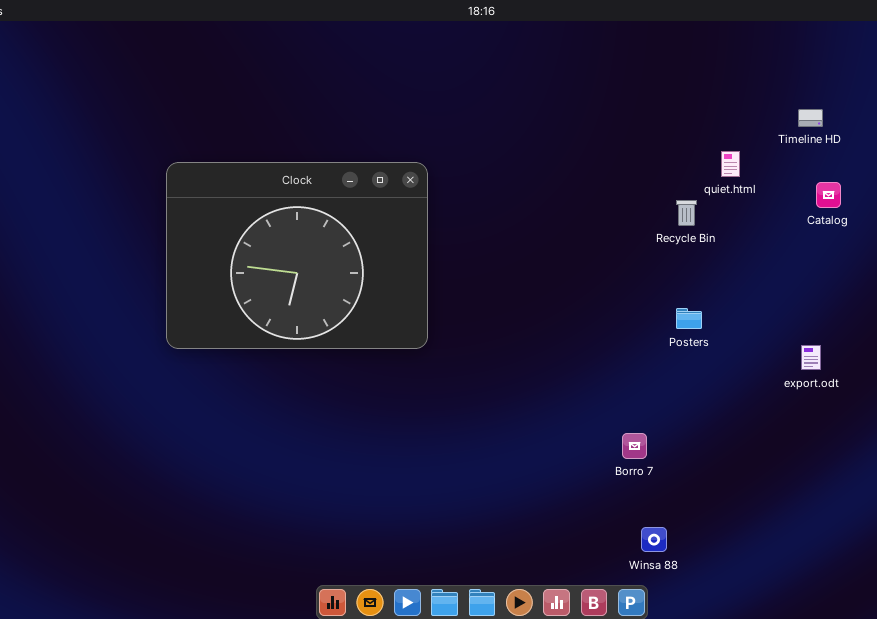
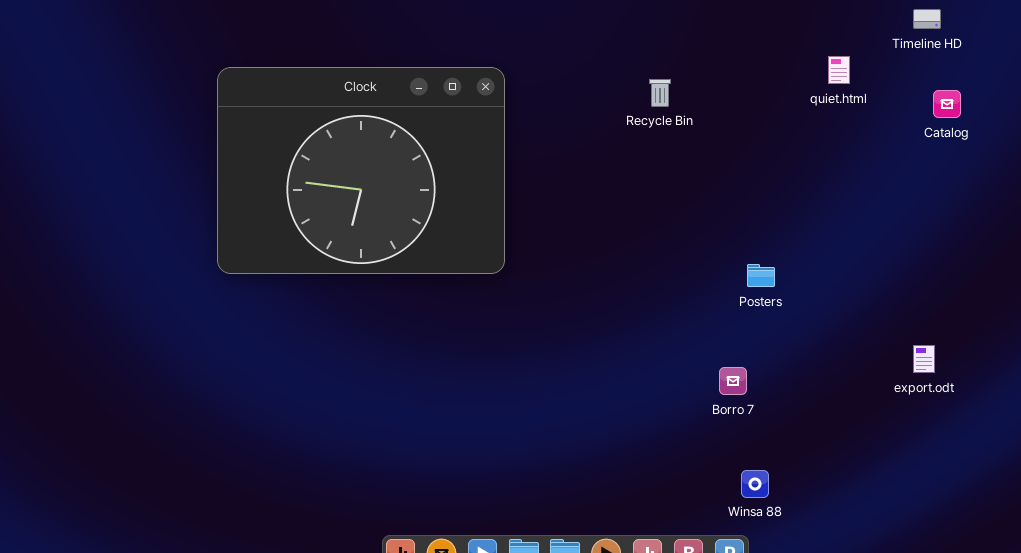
Recycle Bin: [676,200,697,226] -> [649,79,671,107], moved
Posters: [676,308,702,329] -> [747,264,775,287], moved
export.odt: [801,345,821,370] -> [913,345,935,373], moved

